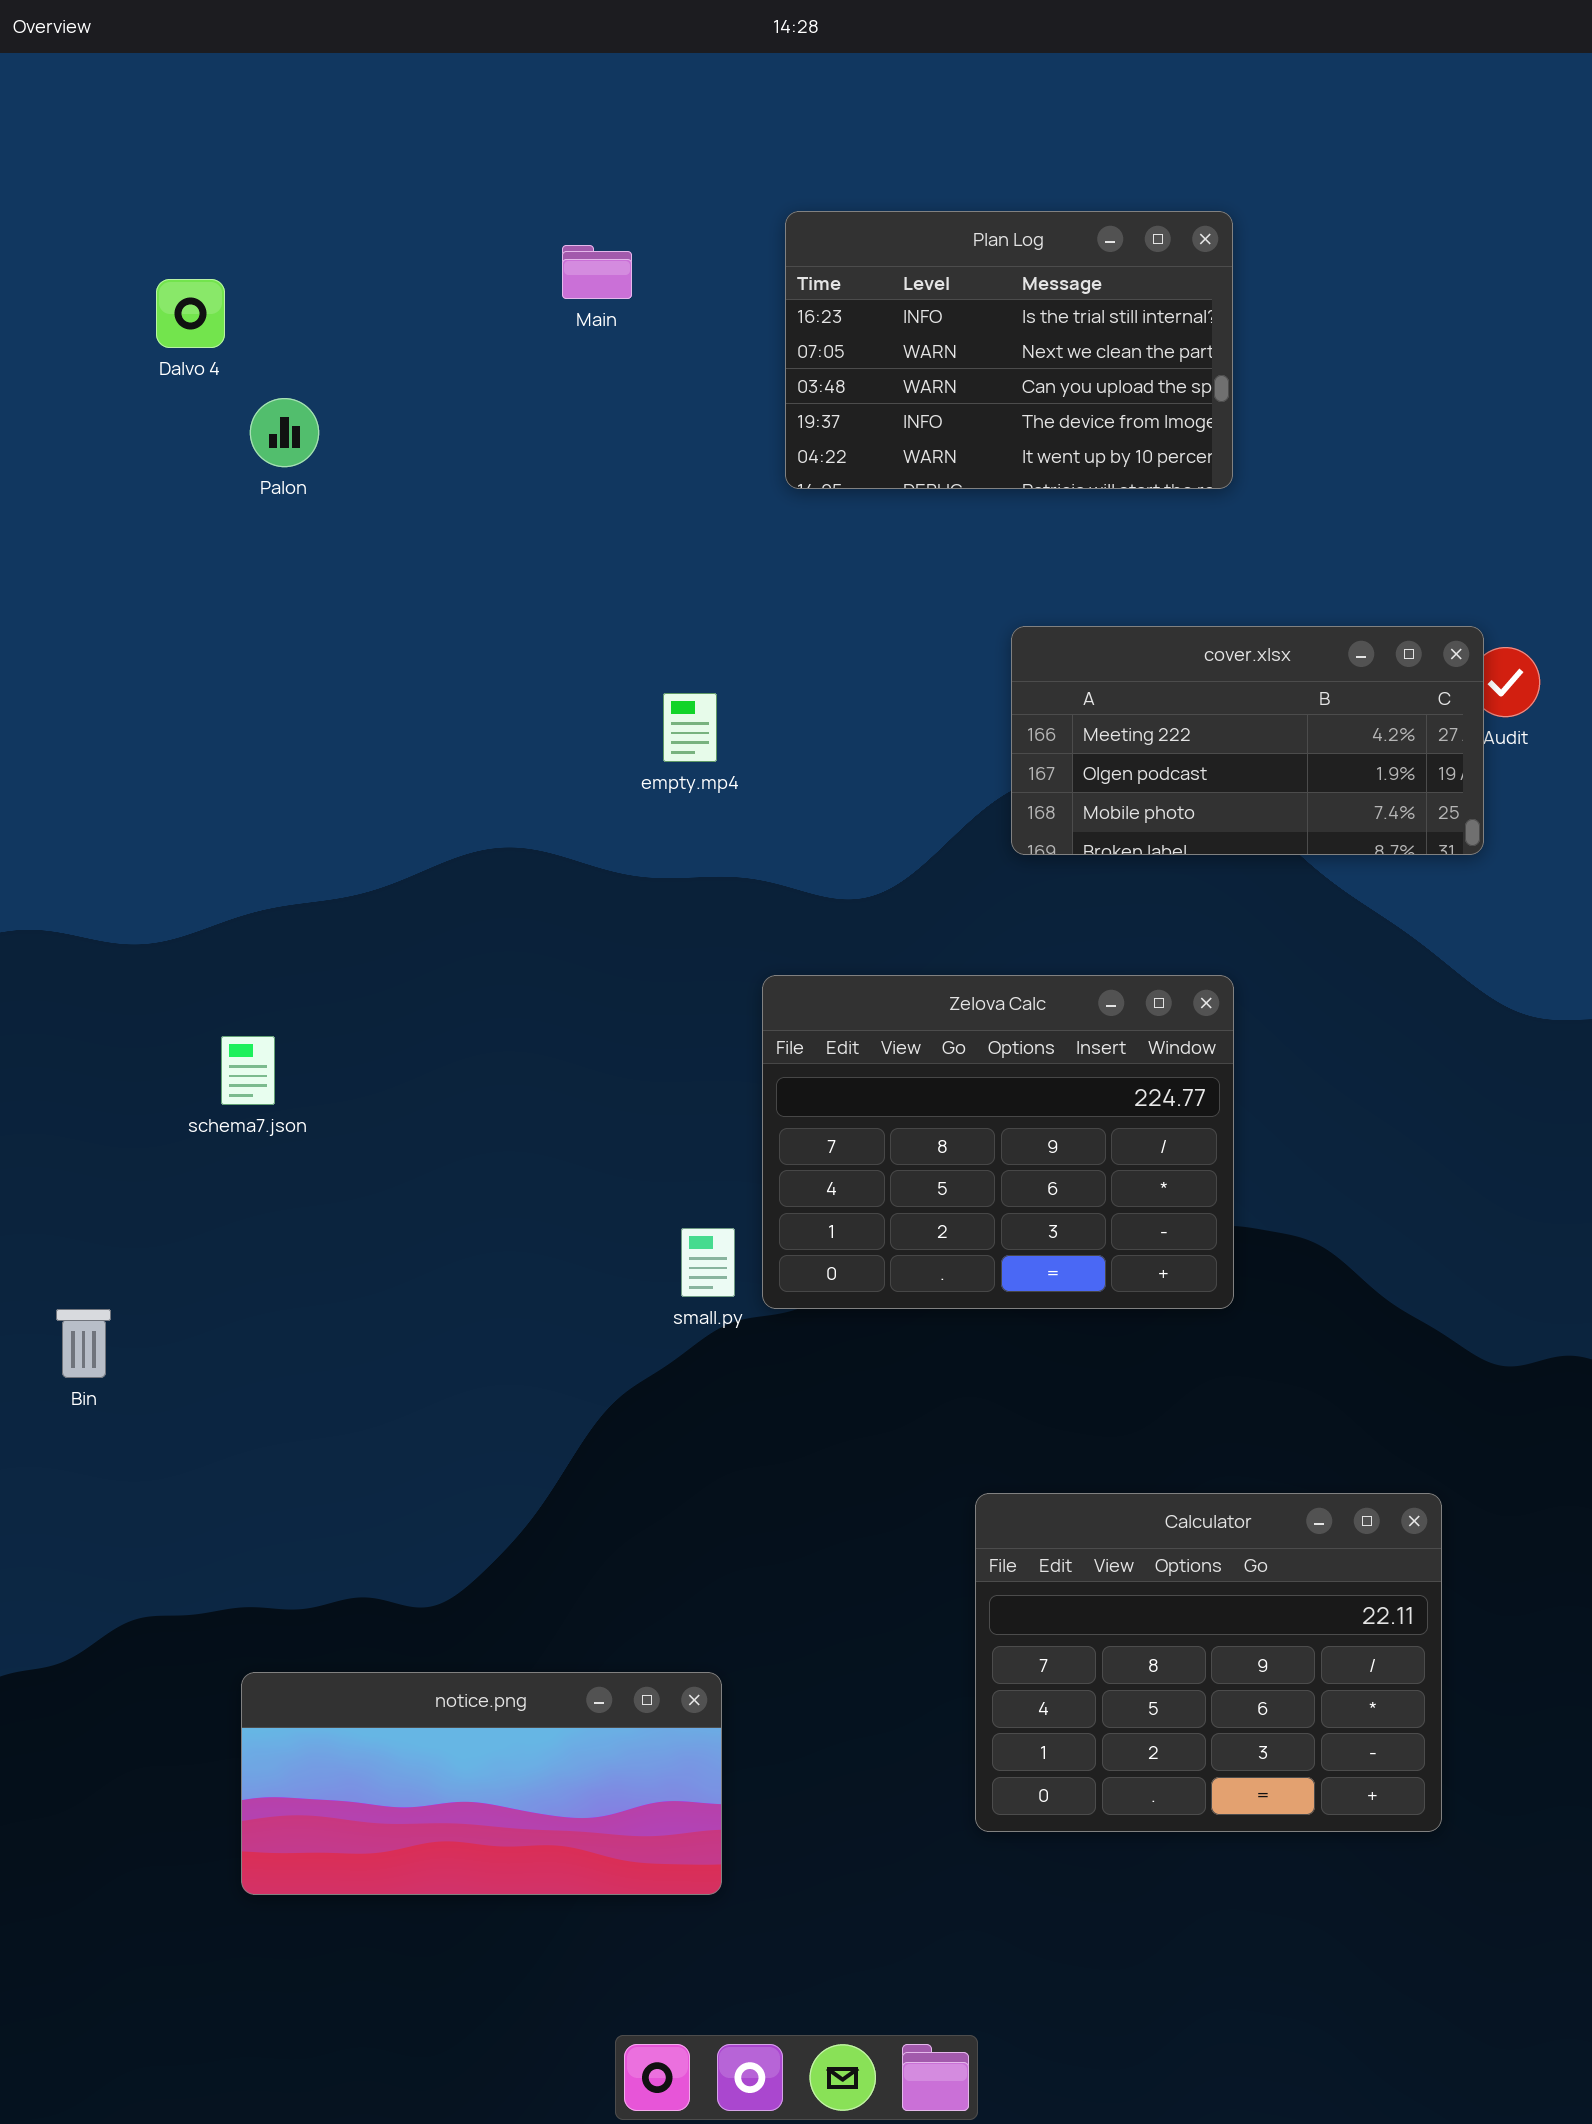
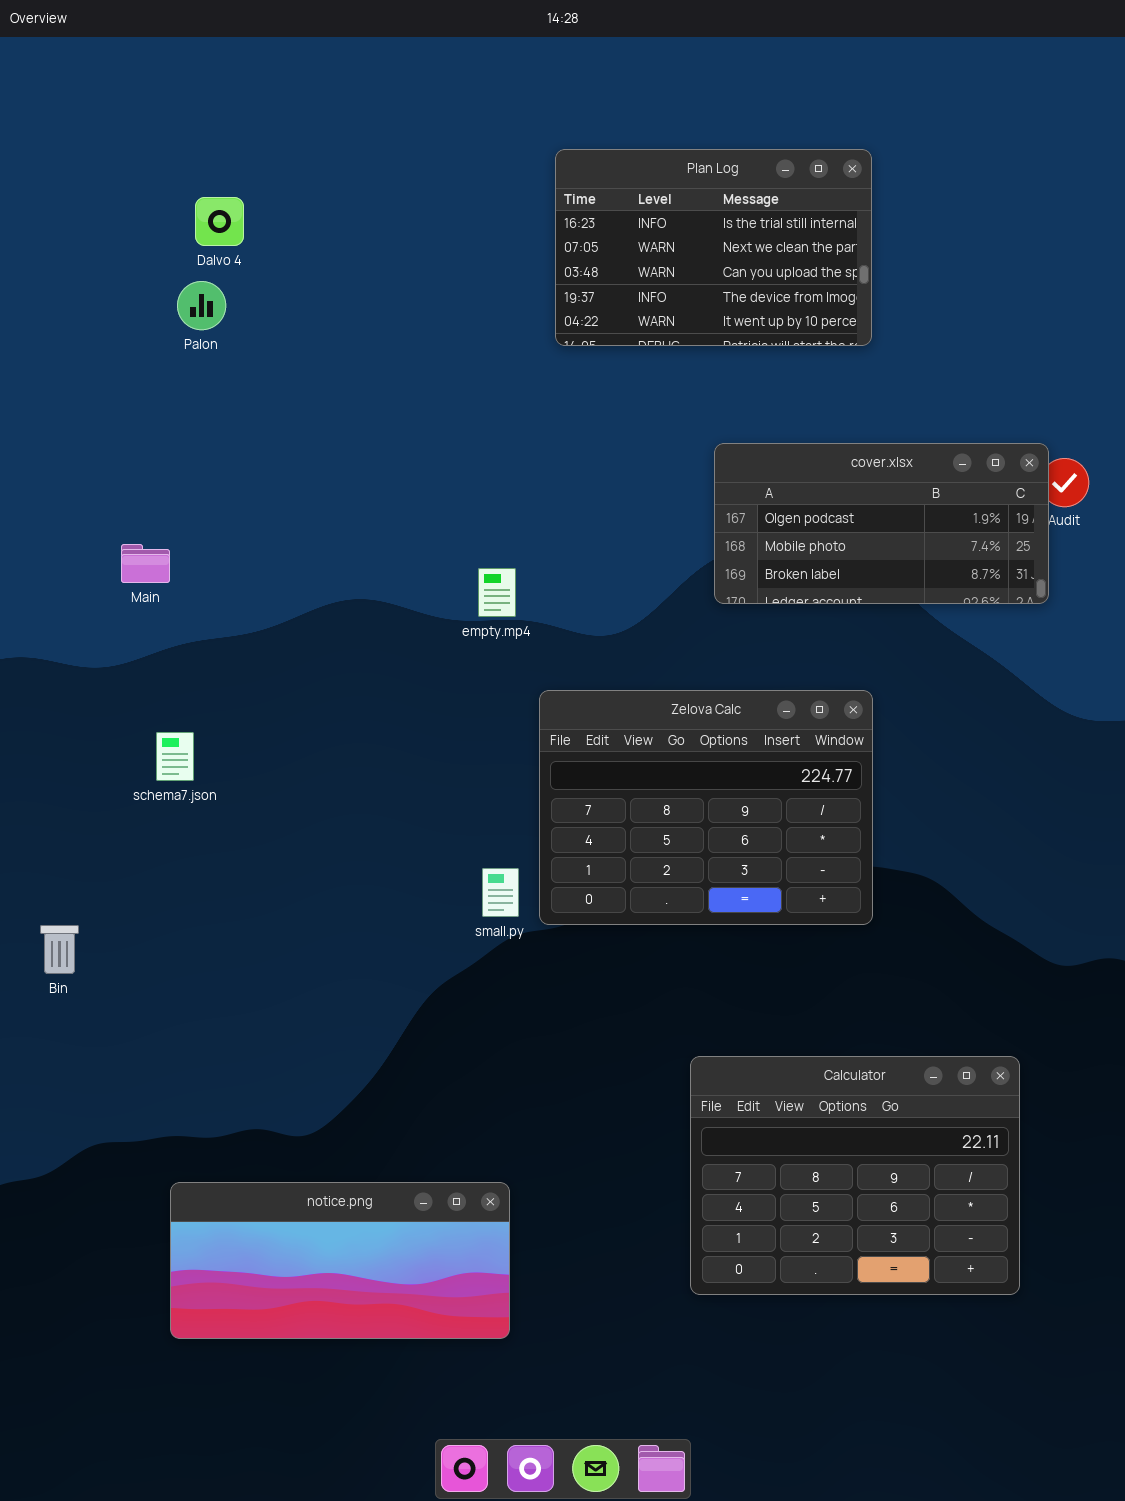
Main: [562,245,632,299] -> [121,544,170,583], moved
Dalvo 4: [156,279,225,348] -> [195,197,244,246], moved
cover.xlsx: [1011,626,1484,855] -> [714,443,1049,604], scrolled down 1 row
empty.mp4: [663,693,717,762] -> [478,568,516,617], moved

